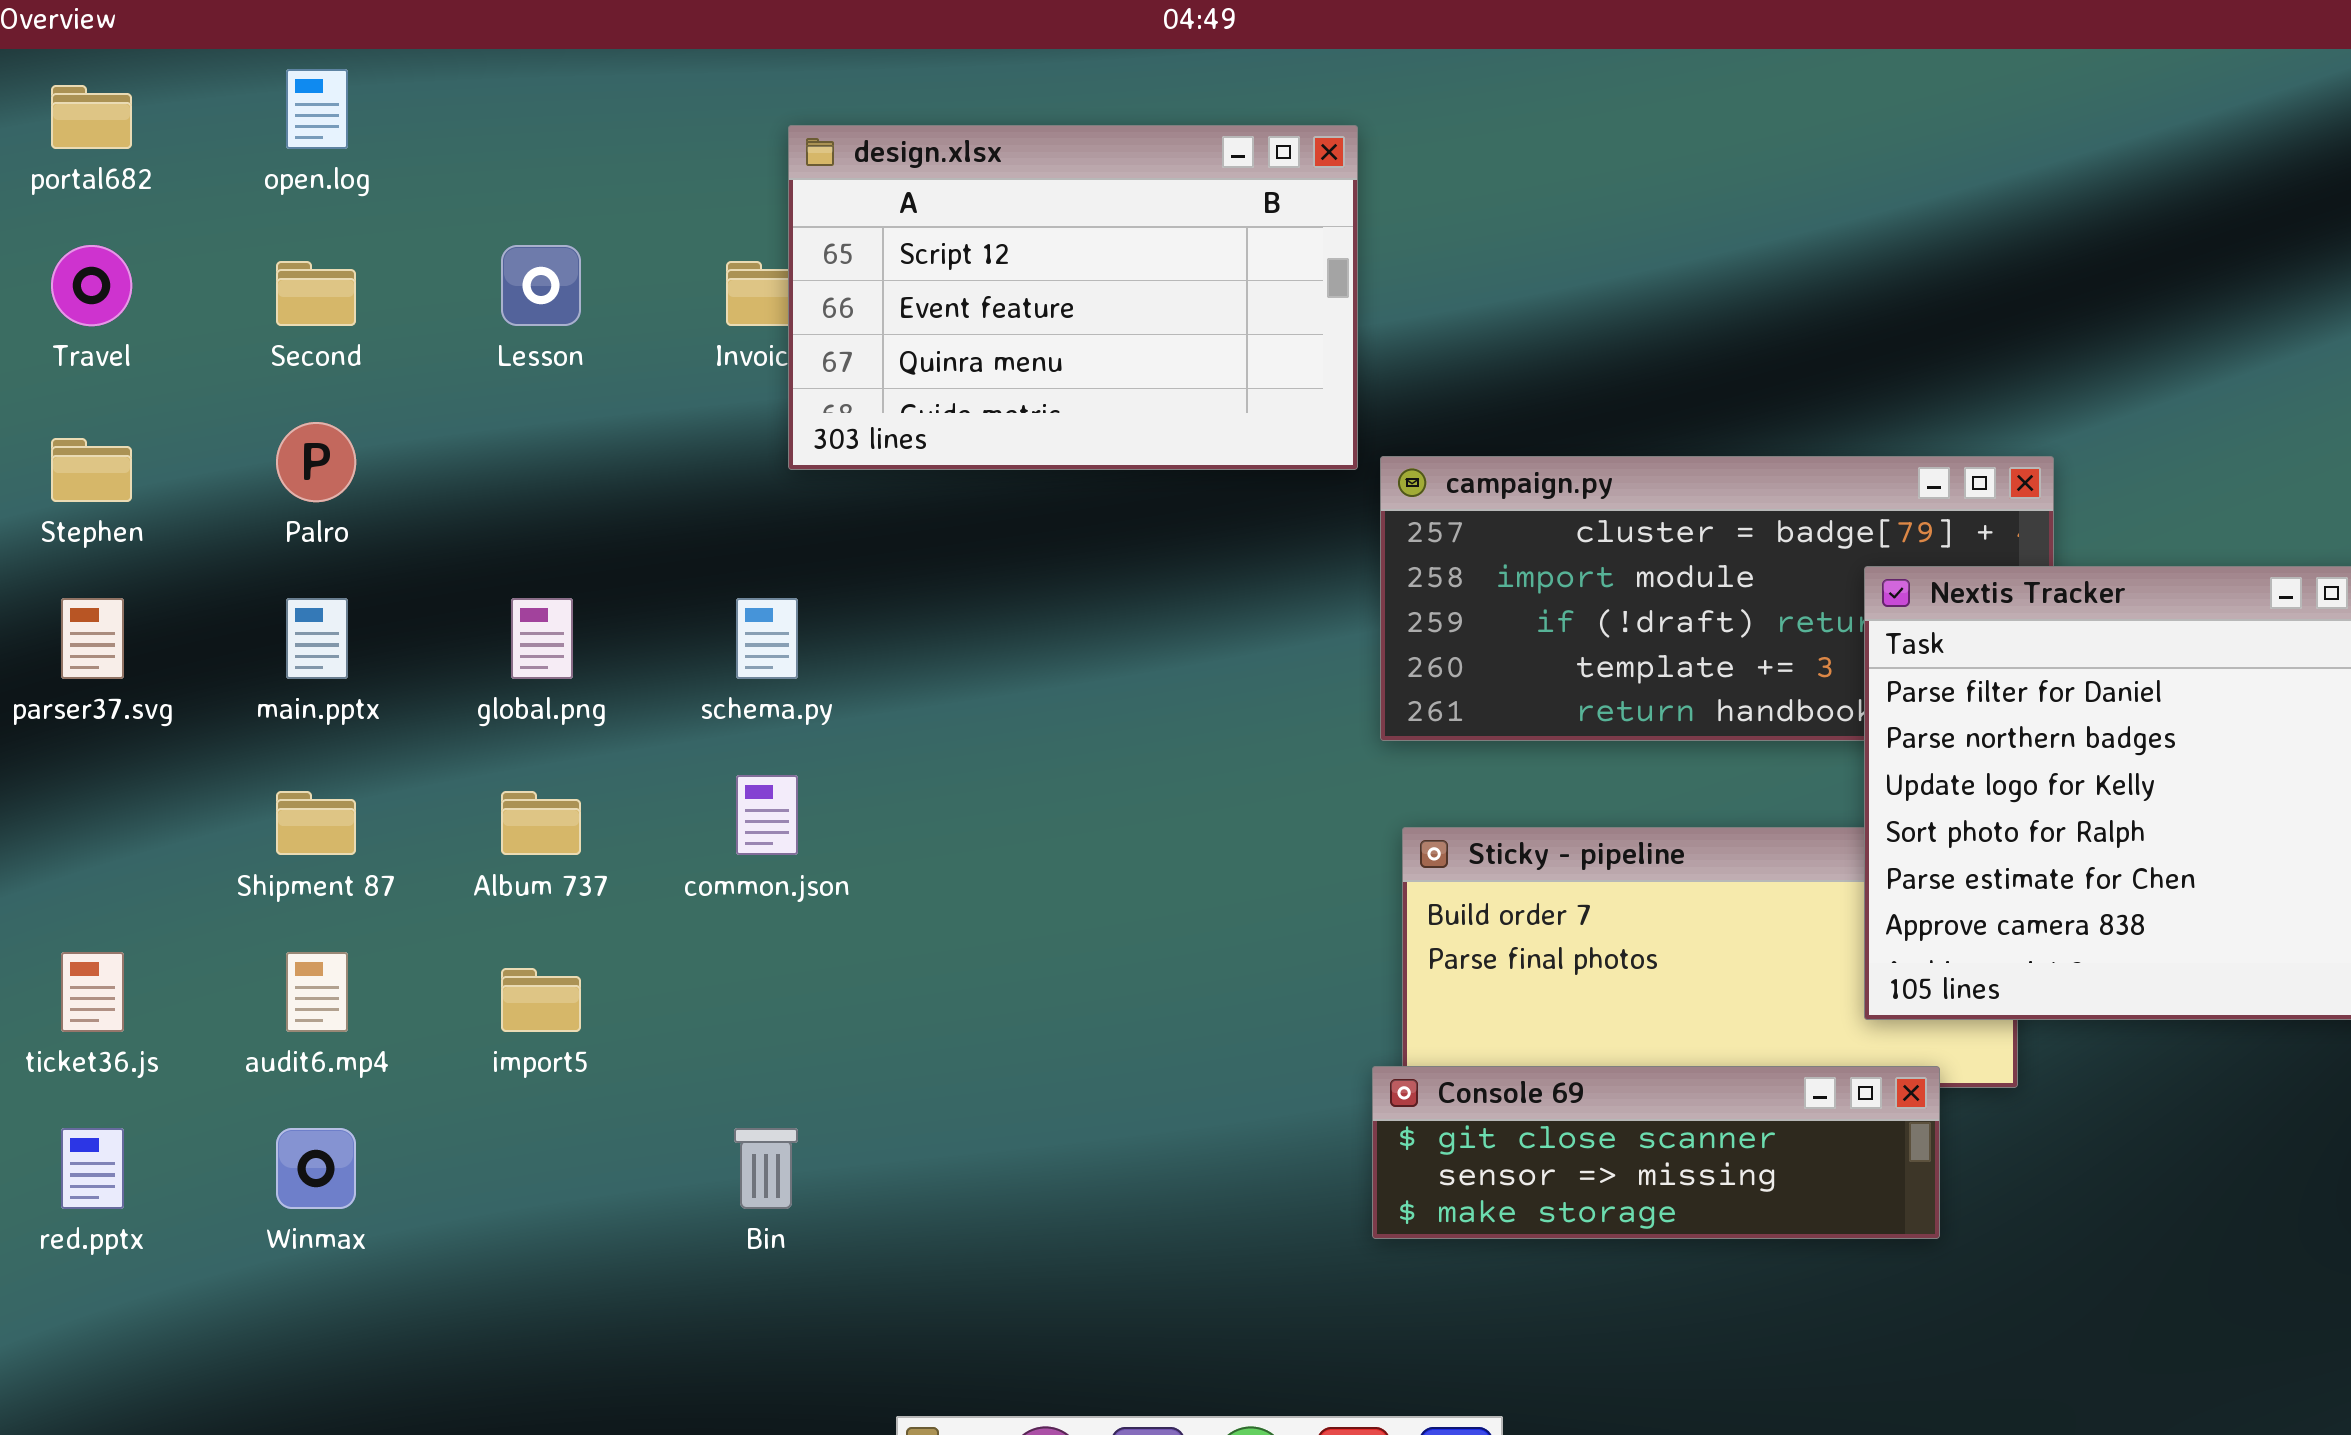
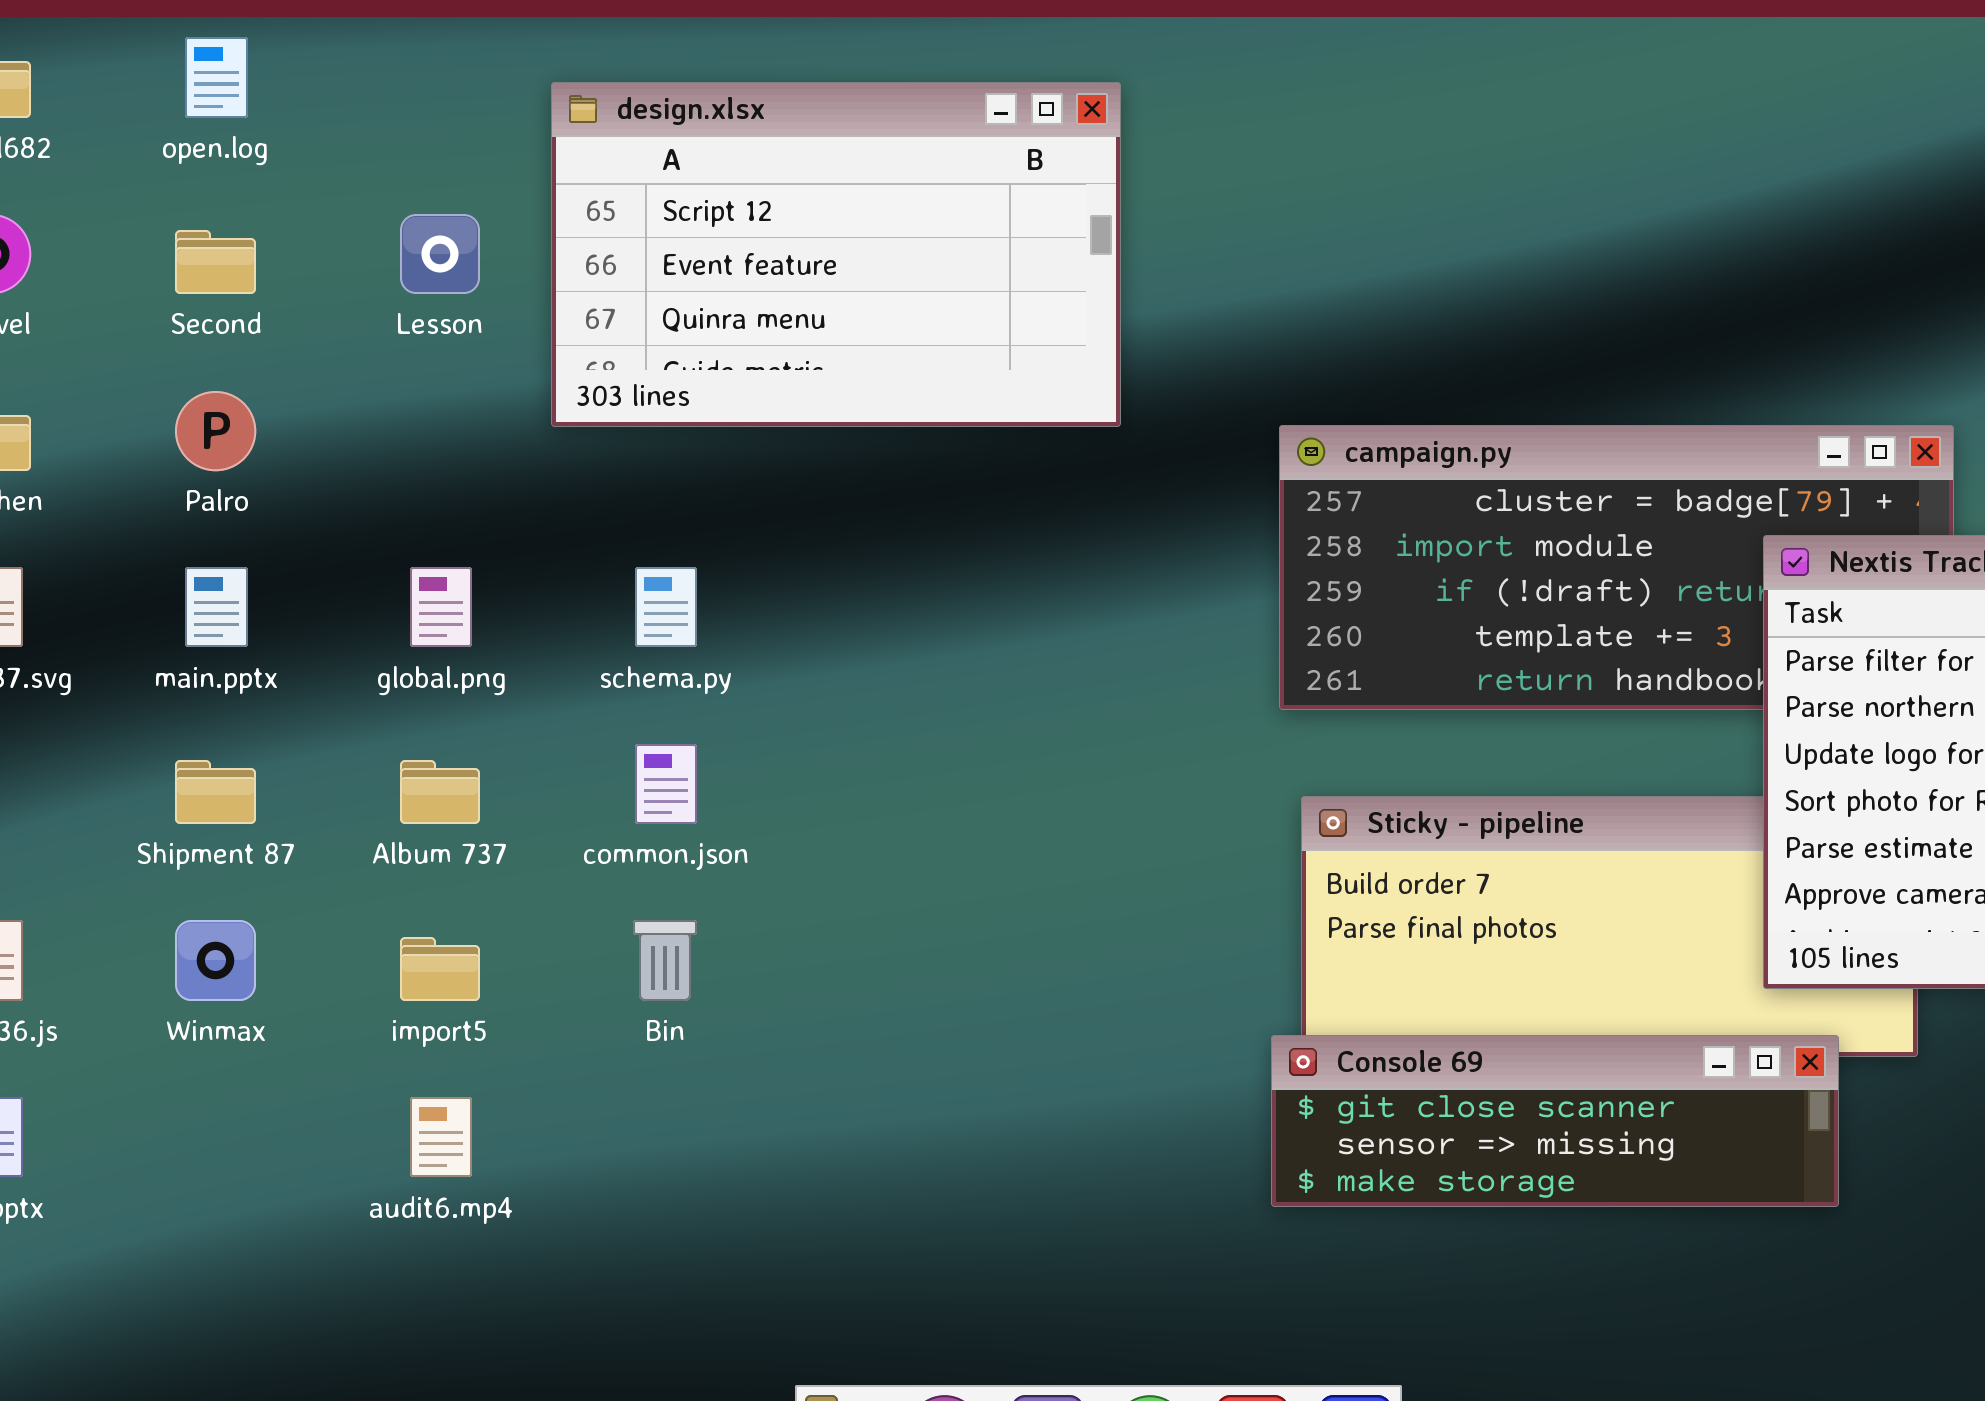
design.xlsx: [788,125,1358,470] -> [551,82,1121,427], moved
audit6.mp4: [286,952,348,1032] -> [410,1097,472,1177], moved
Winmax: [276,1128,356,1209] -> [175,920,256,1001], moved
Bin: [734,1128,798,1209] -> [633,920,697,1001], moved

